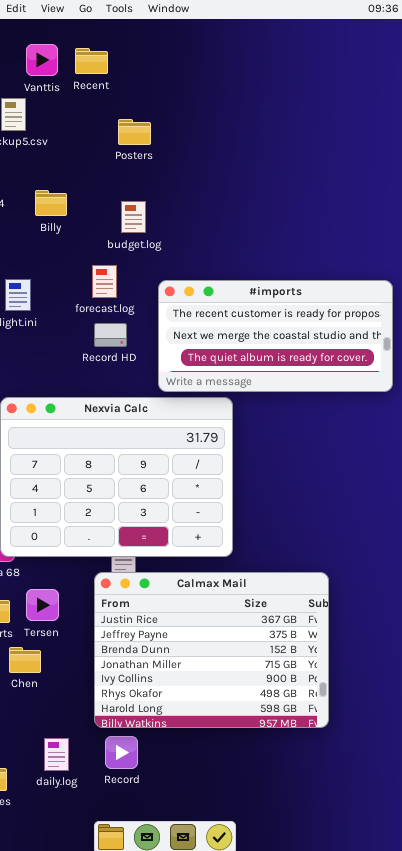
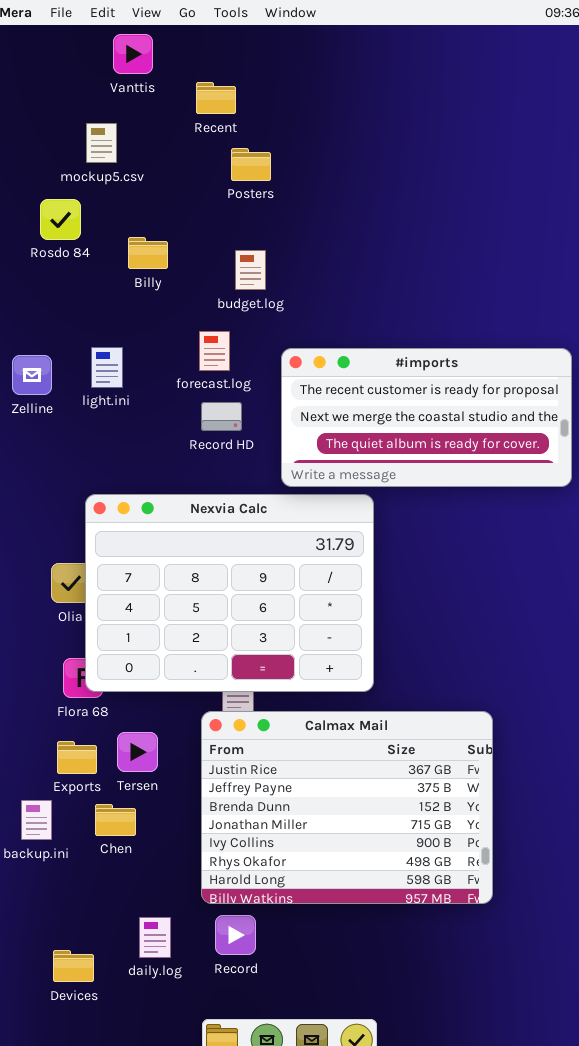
Vanttis: [26,44,58,76] -> [113,34,153,74], moved
Recent: [75,48,108,74] -> [196,82,236,114], moved

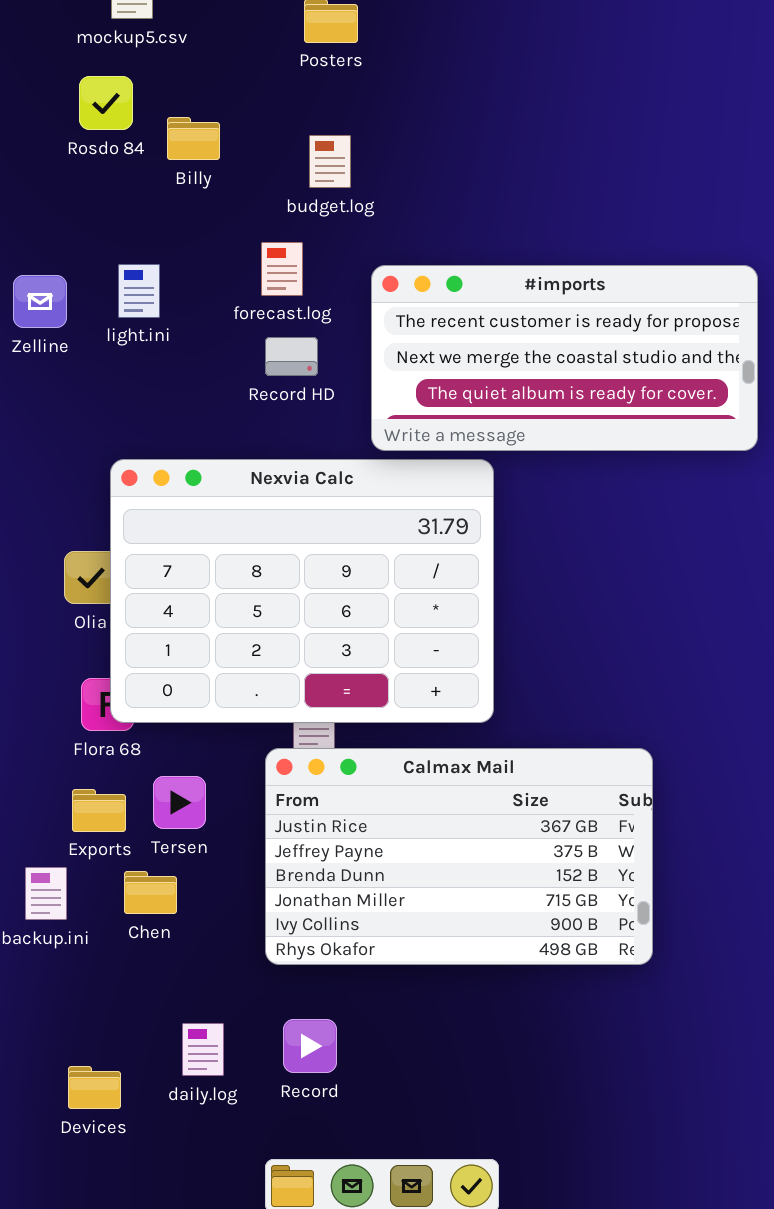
Rosdo 84: [40,199,81,240] -> [79,76,133,130], moved
Calmax Mail: [201,711,493,904] -> [265,748,653,965], resized

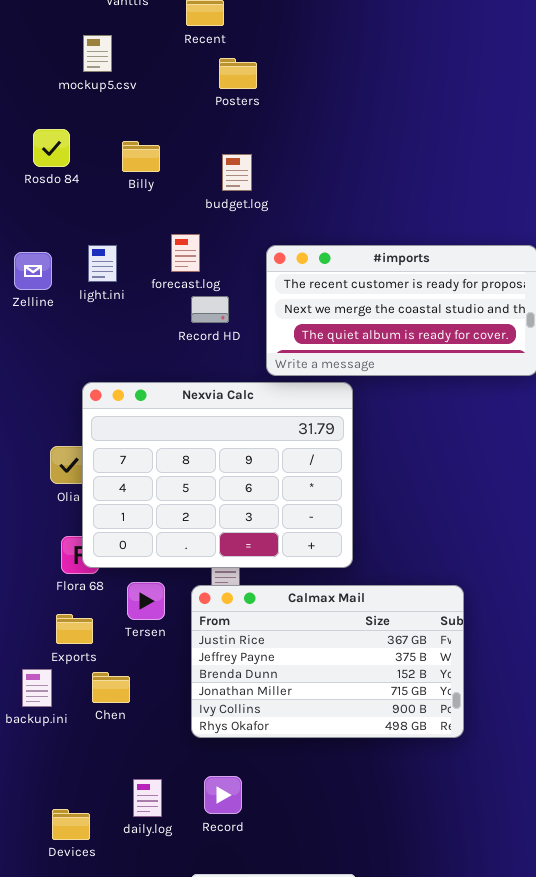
Rosdo 84: [79,76,133,130] -> [33,129,70,167], moved
forecast.log: [261,242,303,296] -> [171,234,200,272], moved
Tersen: [153,776,206,829] -> [127,582,165,620], moved

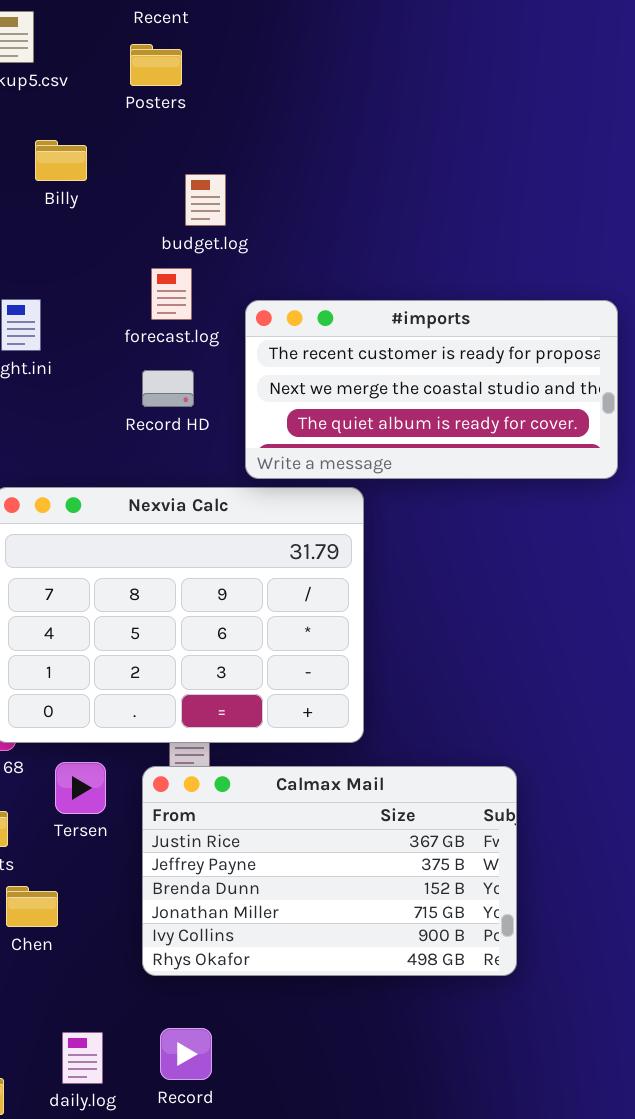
Posters: [219,58,257,89] -> [130,44,182,86], moved
Billy: [122,141,160,172] -> [35,140,87,181], moved
forecast.log: [171,234,200,272] -> [151,268,192,320], moved

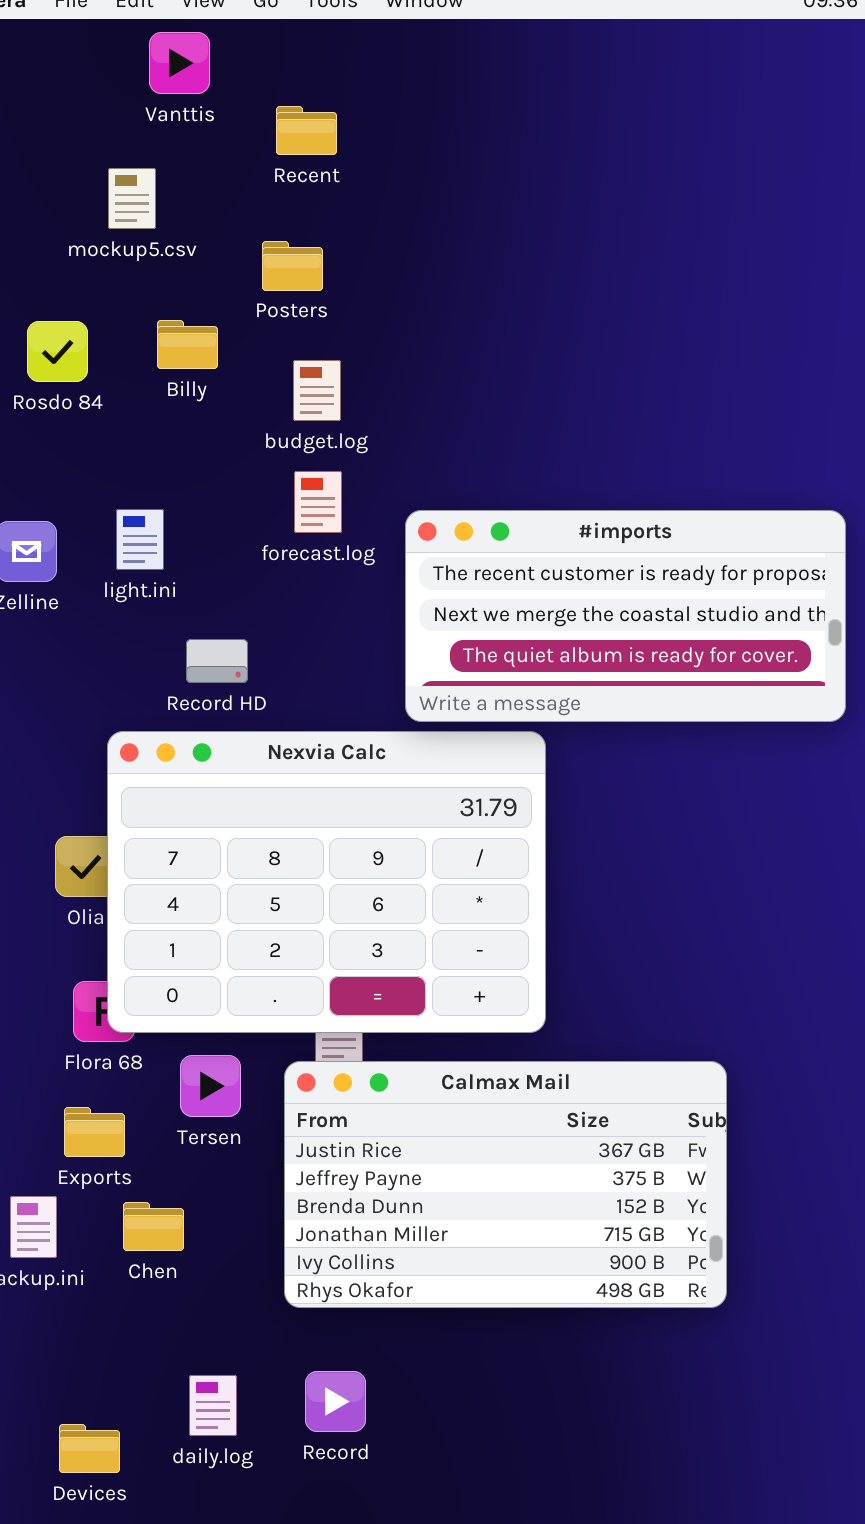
Posters: [130,44,182,86] -> [262,241,323,291], moved
budget.log: [185,174,226,226] -> [293,360,341,421], moved
Record HD: [142,370,194,407] -> [186,639,248,683], moved

